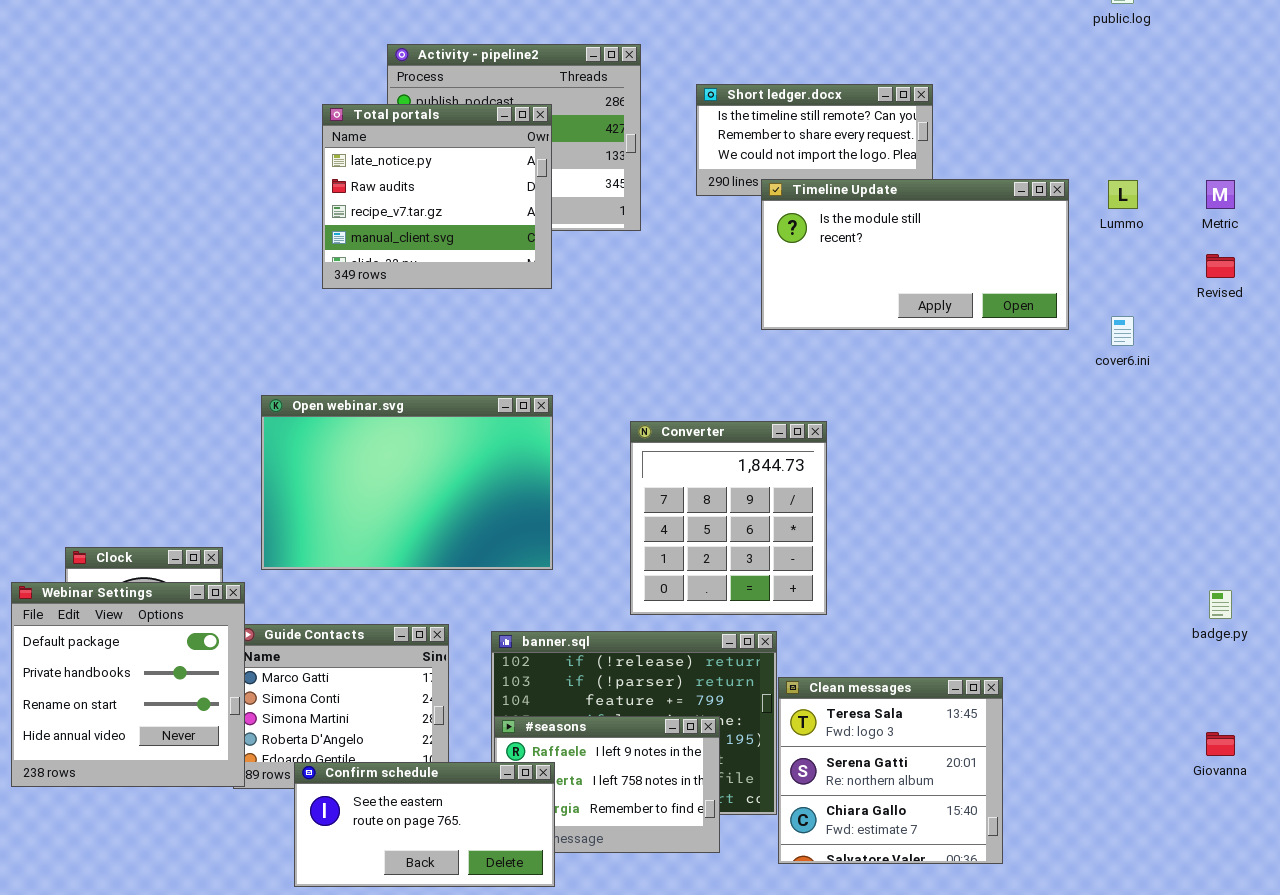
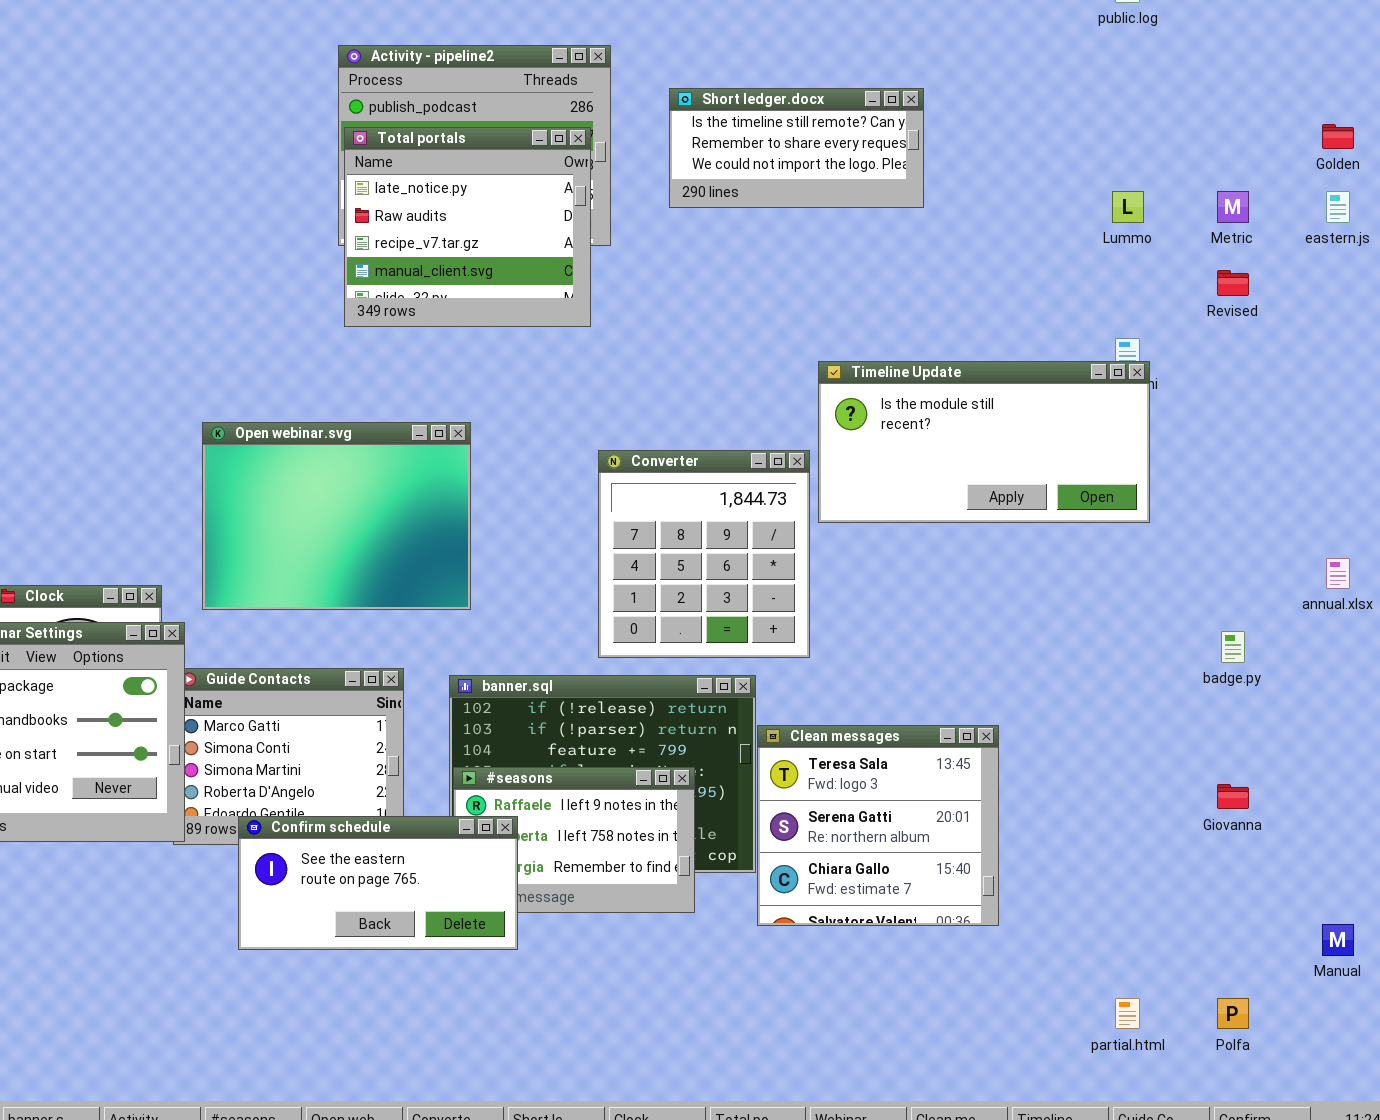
Total portals: [322,104,552,289] -> [344,127,591,327], moved
Timeline Update: [761,179,1069,330] -> [818,361,1150,523], moved
Open webinar.svg: [261,395,553,570] -> [202,422,471,610], resized

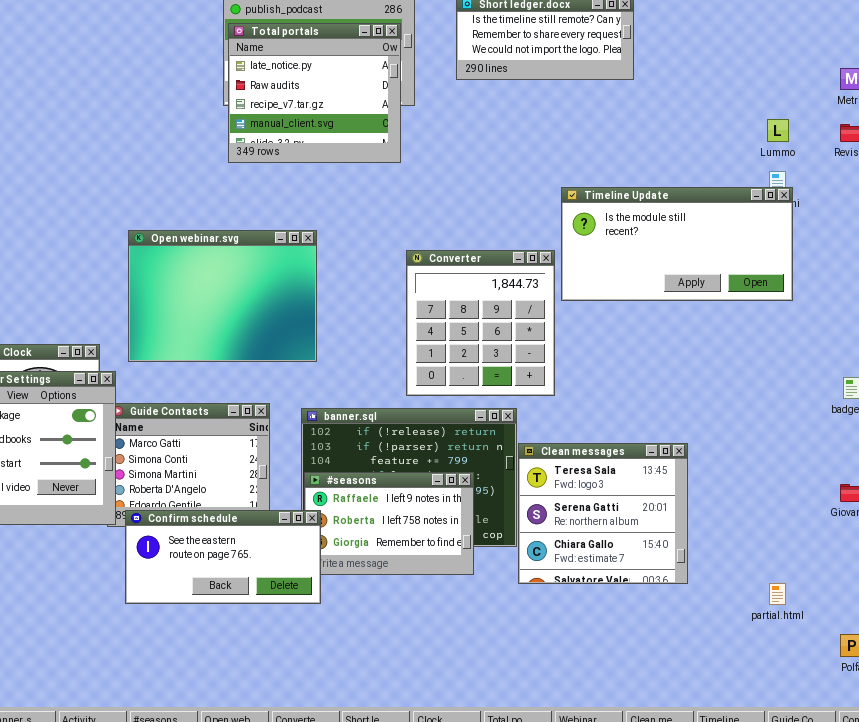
Lummo: [1112,191,1144,223] -> [767,119,789,142], moved
Confirm schedule: [238,816,518,950] -> [125,510,321,604], moved
partial.html: [1115,998,1140,1029] -> [769,583,786,605], moved

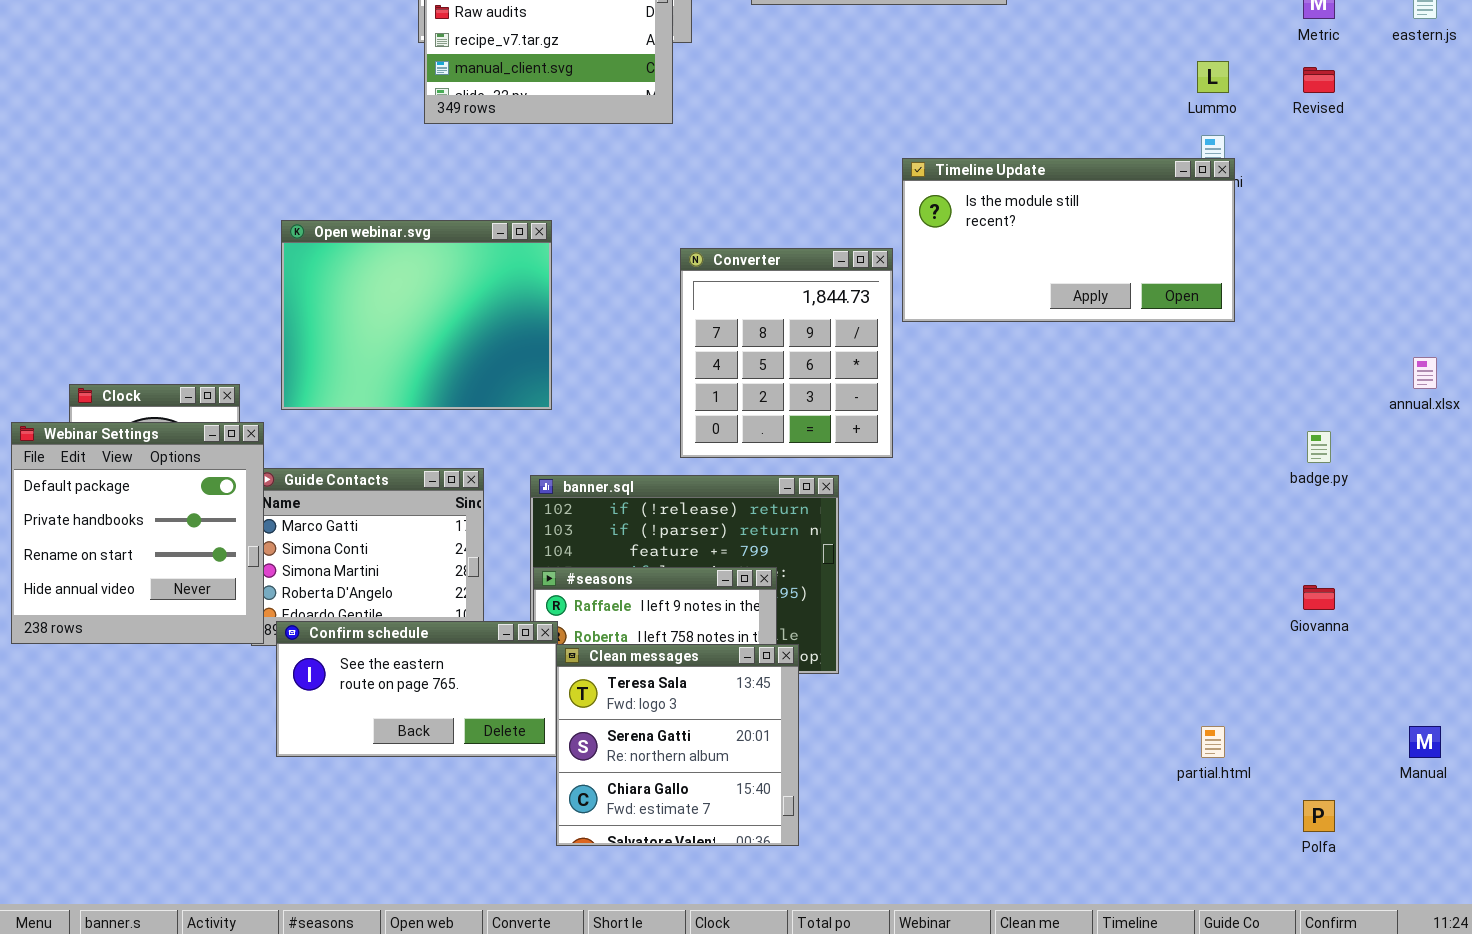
Clean messages: [518,443,688,584] -> [556,644,799,846], moved

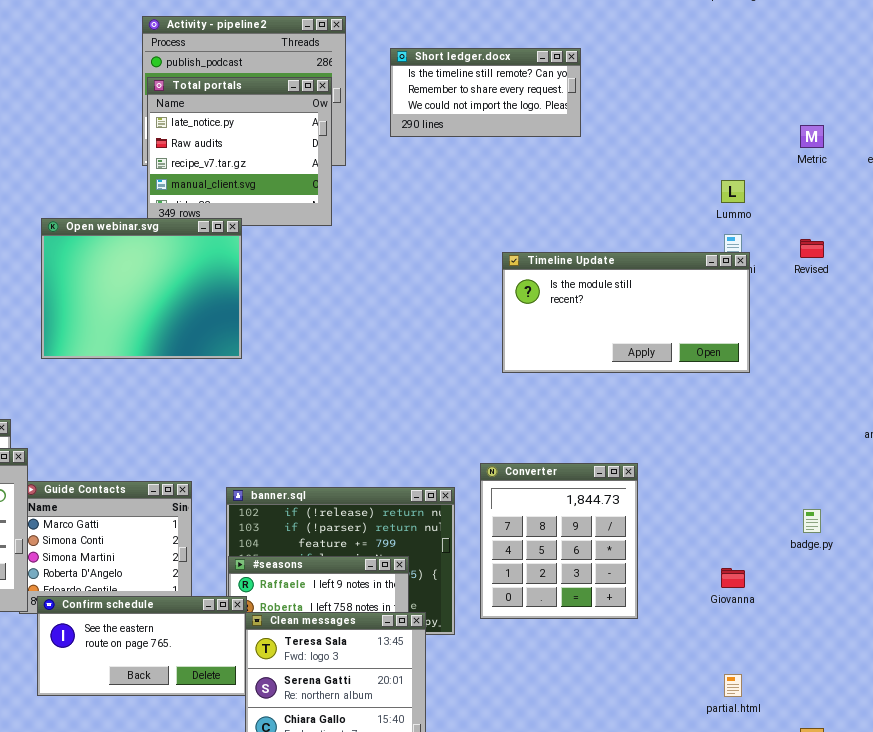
Revised: [1303,67,1335,93] -> [800,239,824,258], moved
Open webinar.svg: [281,220,552,410] -> [41,218,242,359], moved
Converter: [680,248,893,458] -> [480,463,638,619], moved
badge.py: [1307,431,1331,463] -> [803,509,821,533], moved
Giovanna: [1303,585,1335,610] -> [721,568,745,588], moved

